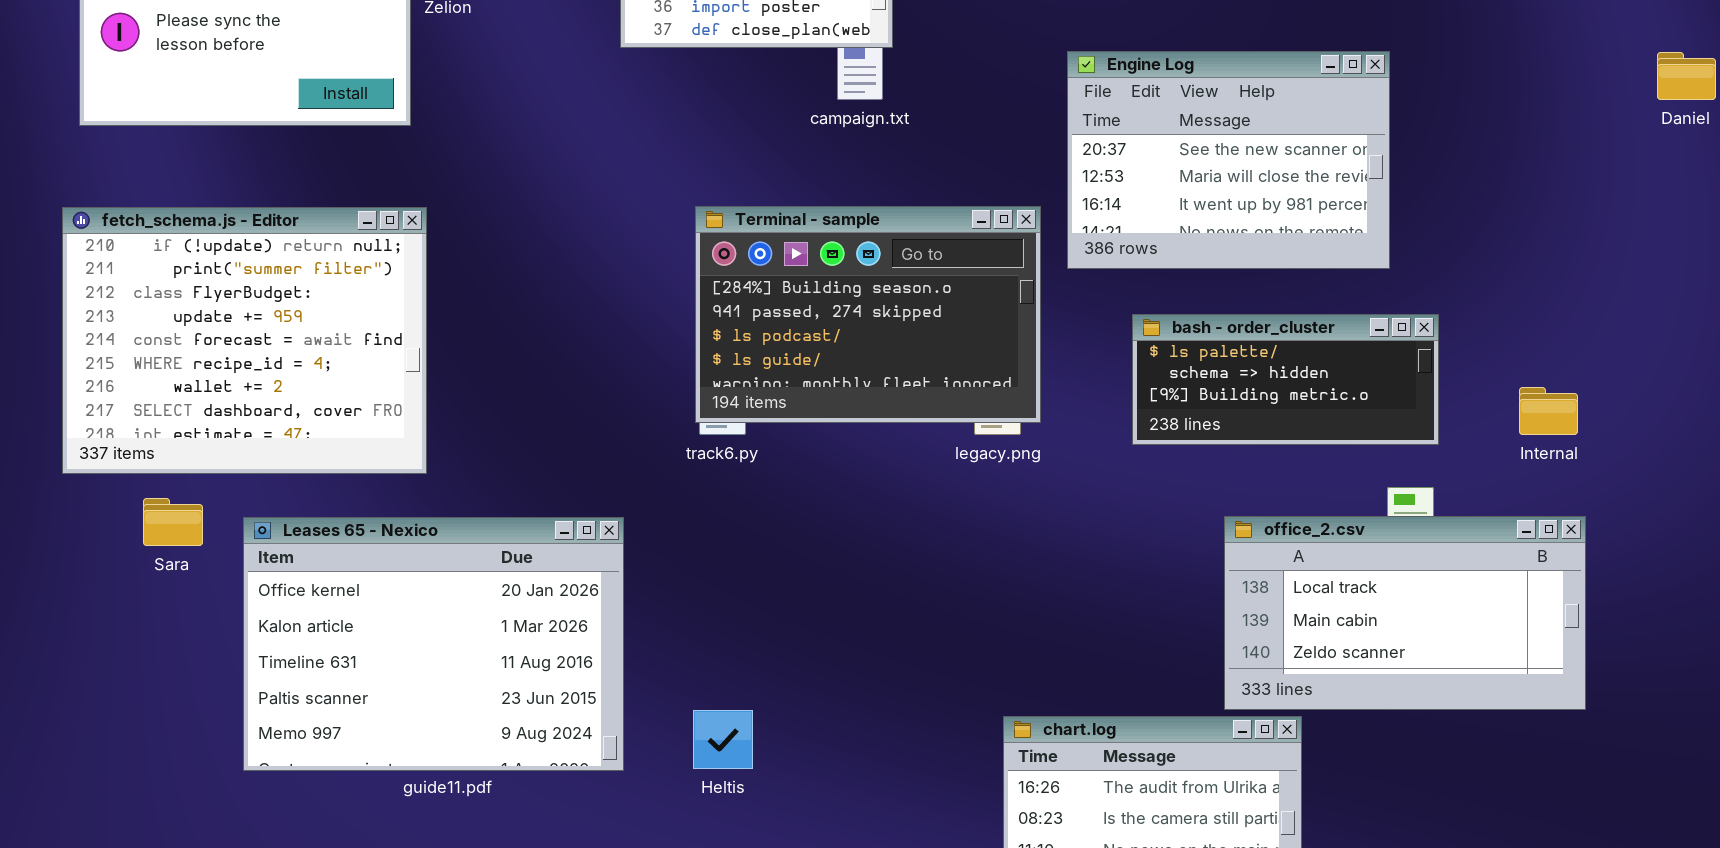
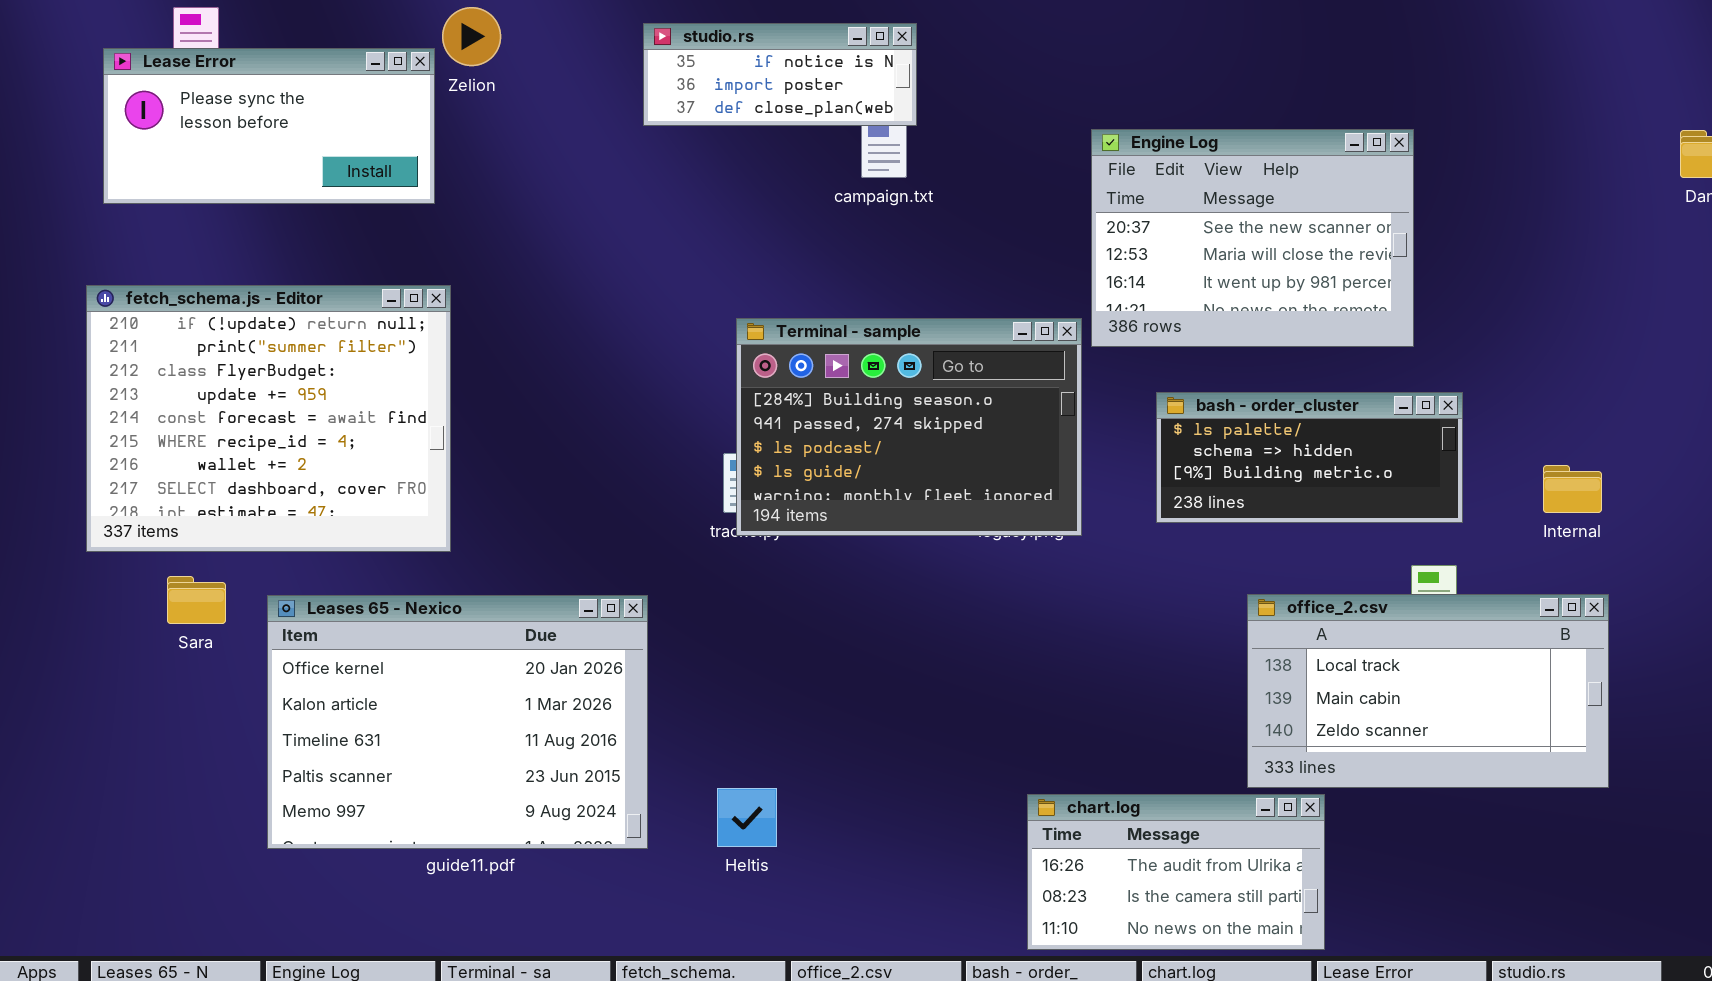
Terminal - sample: [695,206,1041,423] -> [736,318,1082,536], moved

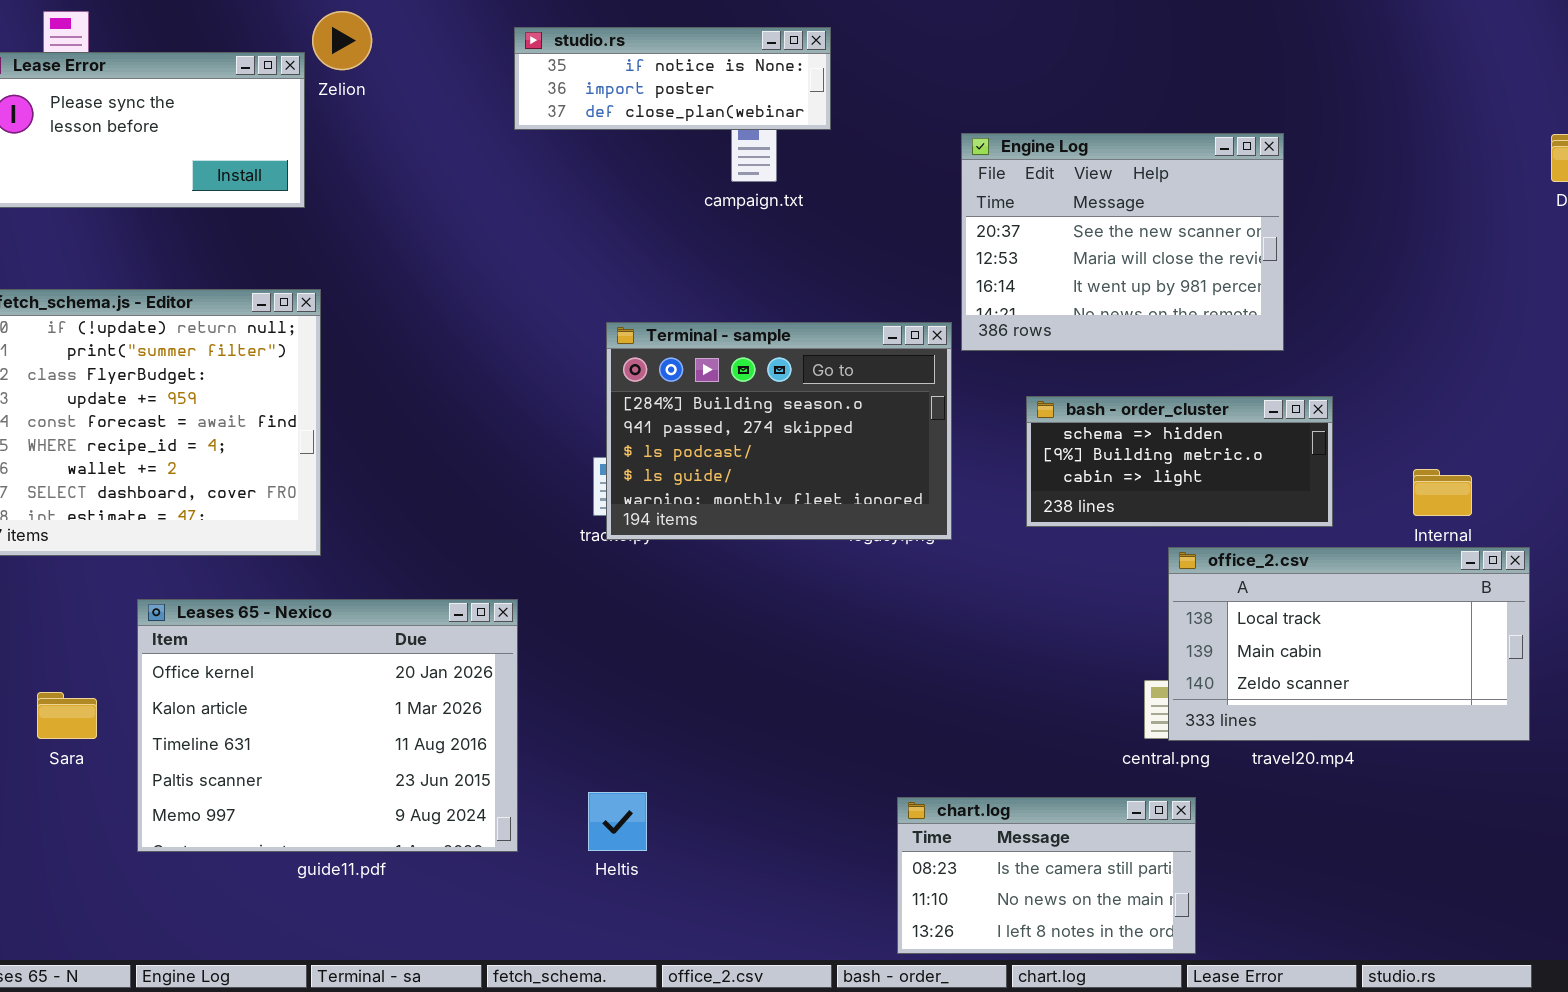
studio.rs: [643,23,917,126] -> [514,27,831,130], resized
bash - order_cluster: [1156,392,1463,523] -> [1026,396,1333,527], scrolled down 1 row
Sara: [167,576,226,624] -> [37,692,97,739], moved
office_2.csv: [1247,594,1609,788] -> [1168,547,1530,741], moved
chart.log: [1027,794,1325,950] -> [897,797,1196,954], scrolled down 1 row

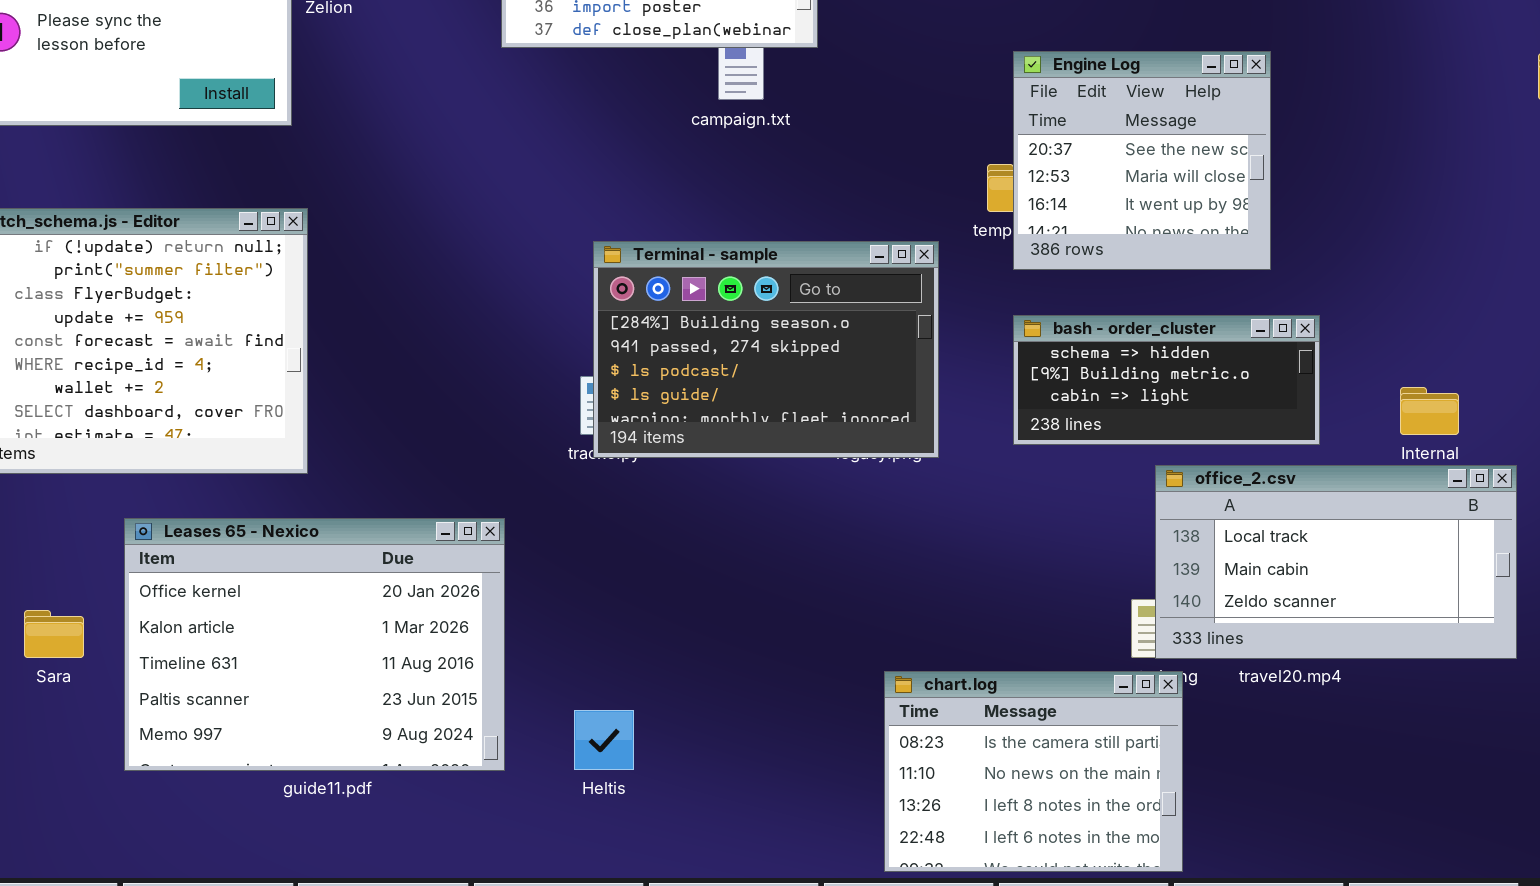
Engine Log: [961,133,1284,351] -> [1013,51,1271,270], resized
chart.log: [897,797,1196,954] -> [884,671,1183,872], resized

